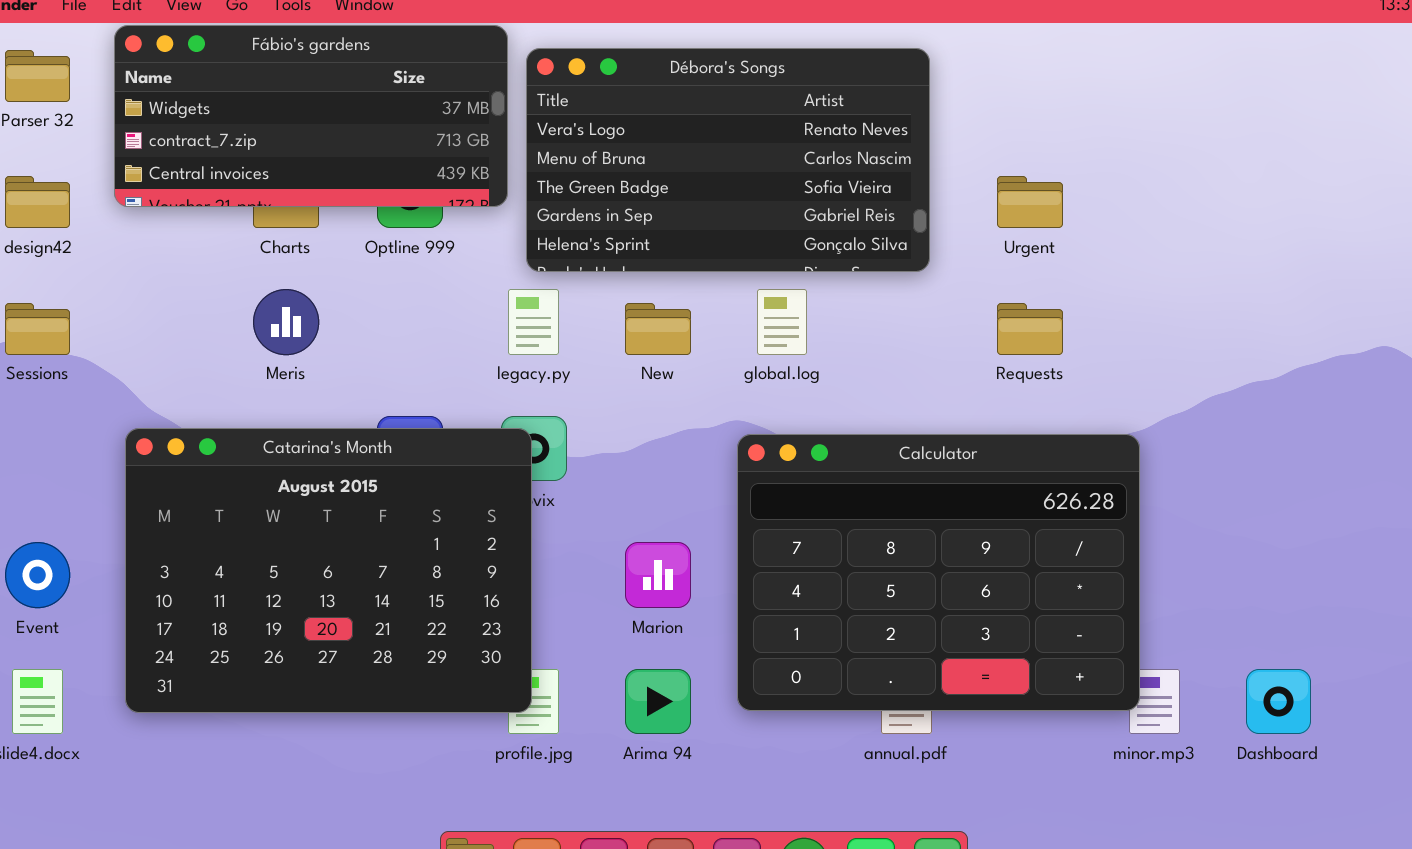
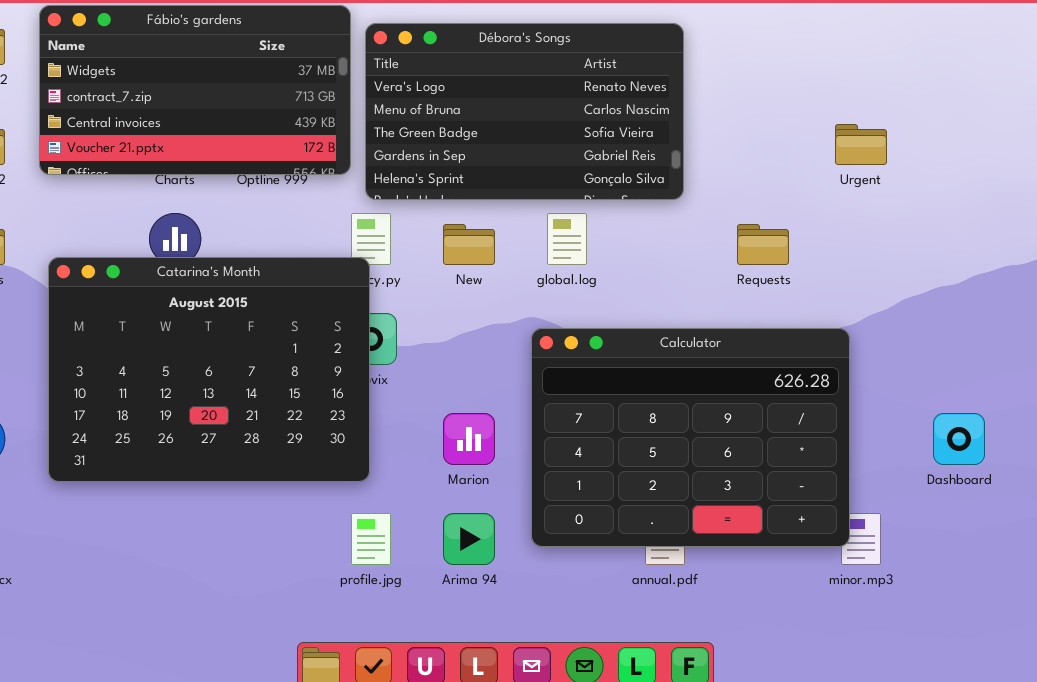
Fábio's gardens: [114,25,508,207] -> [39,5,351,175], resized
Urgent: [997,176,1063,228] -> [835,124,887,165], moved
Catarina's Month: [125,428,532,713] -> [48,257,370,482], moved
Dashboard: [1246,669,1311,734] -> [933,413,985,465], moved

